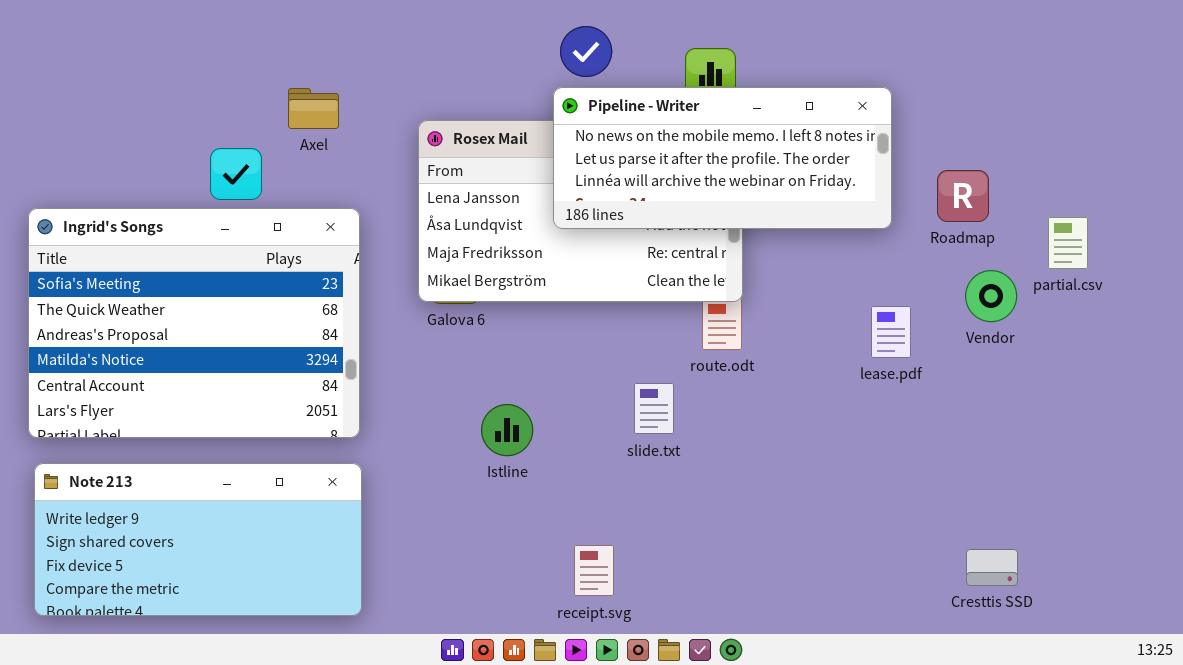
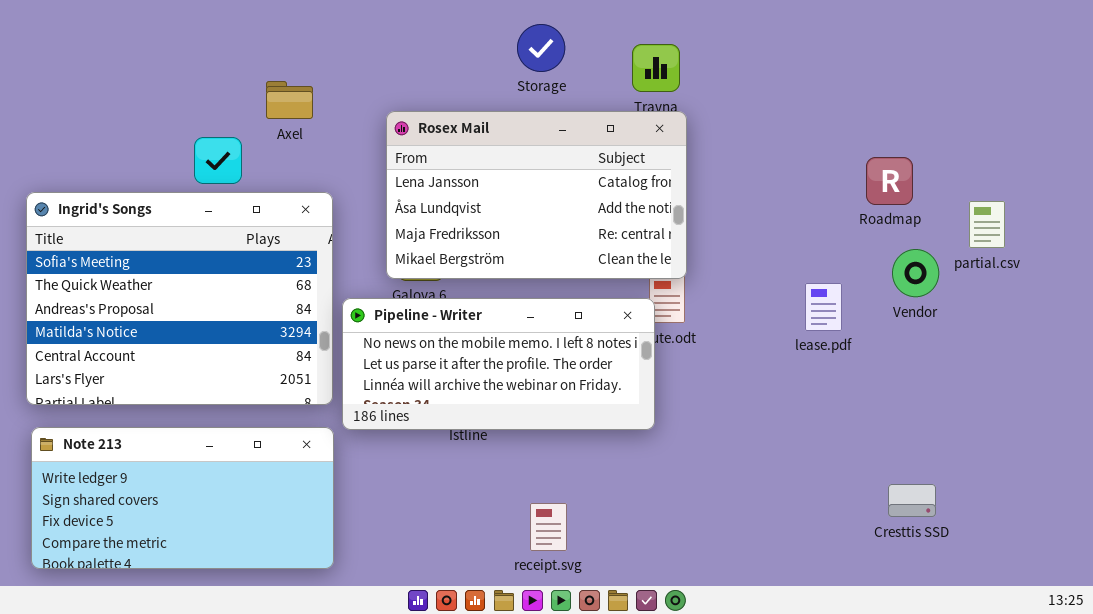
Pipeline - Writer: [553,87,892,229] -> [342,298,655,430], moved
Cresttis SSD: [966,549,1018,586] -> [888,484,936,517], moved

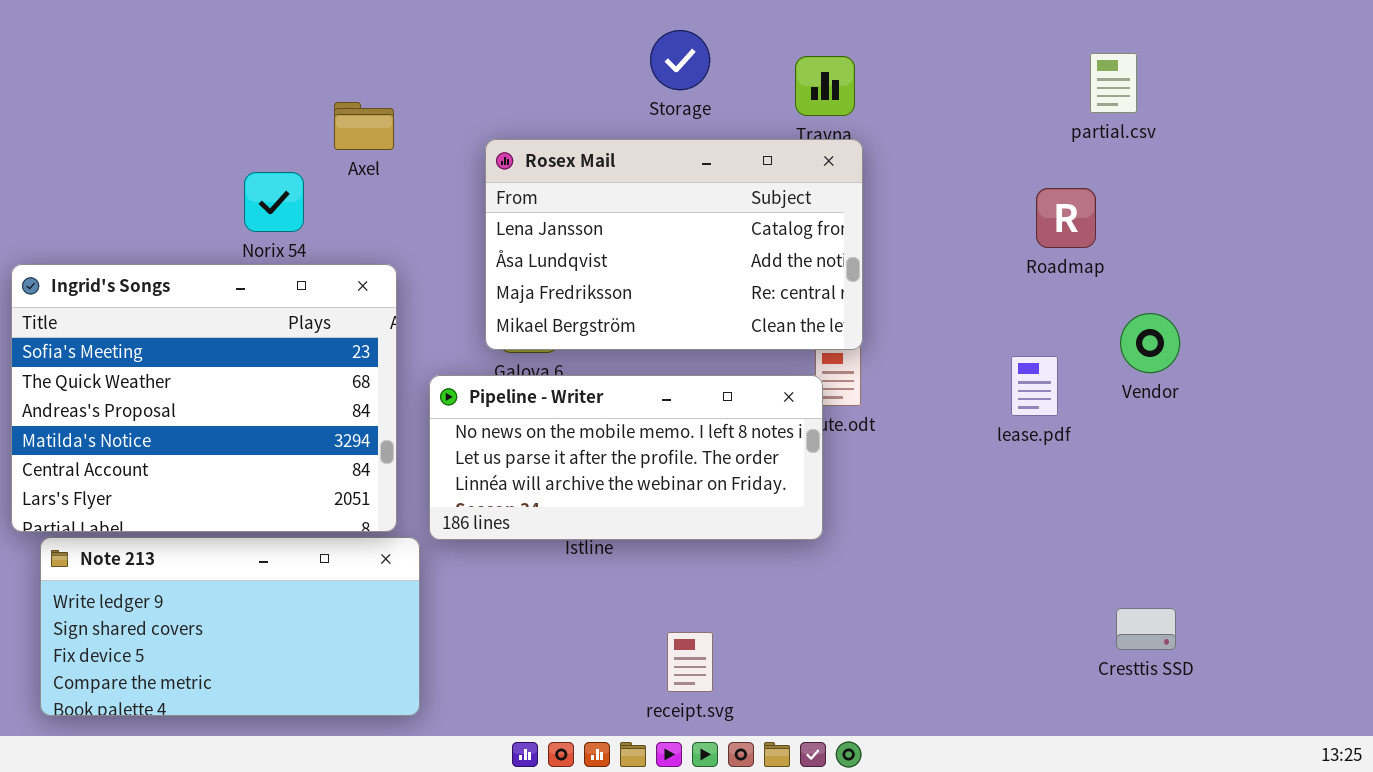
Roadmap: [866,157,913,205] -> [1036,188,1096,248], moved
Ingrid's Songs: [26,192,333,405] -> [11,264,397,532], moved
partial.csv: [969,201,1005,248] -> [1090,53,1137,113], moved

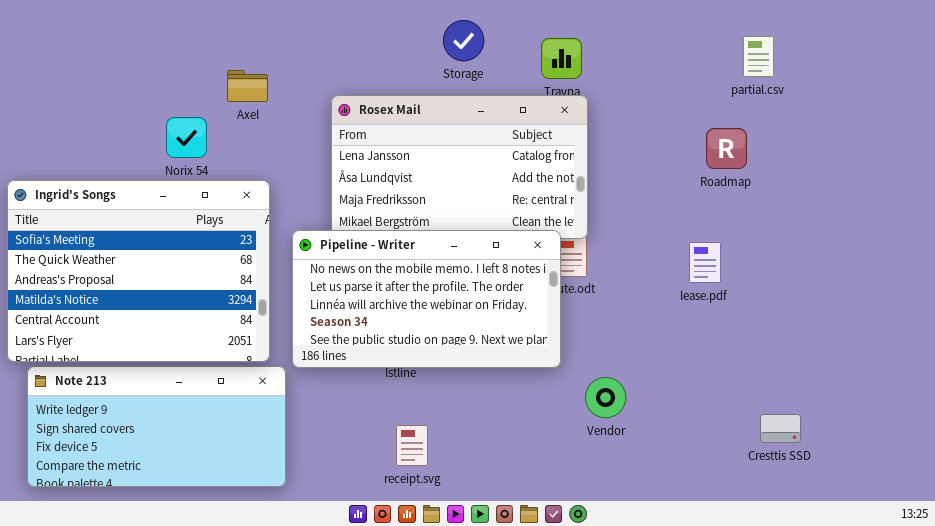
Vendor: [1120,313,1180,373] -> [585,377,626,418], moved
Pipeline - Writer: [429,375,823,540] -> [292,230,561,368], resized
receipt.svg: [667,632,713,692] -> [396,425,428,466], moved

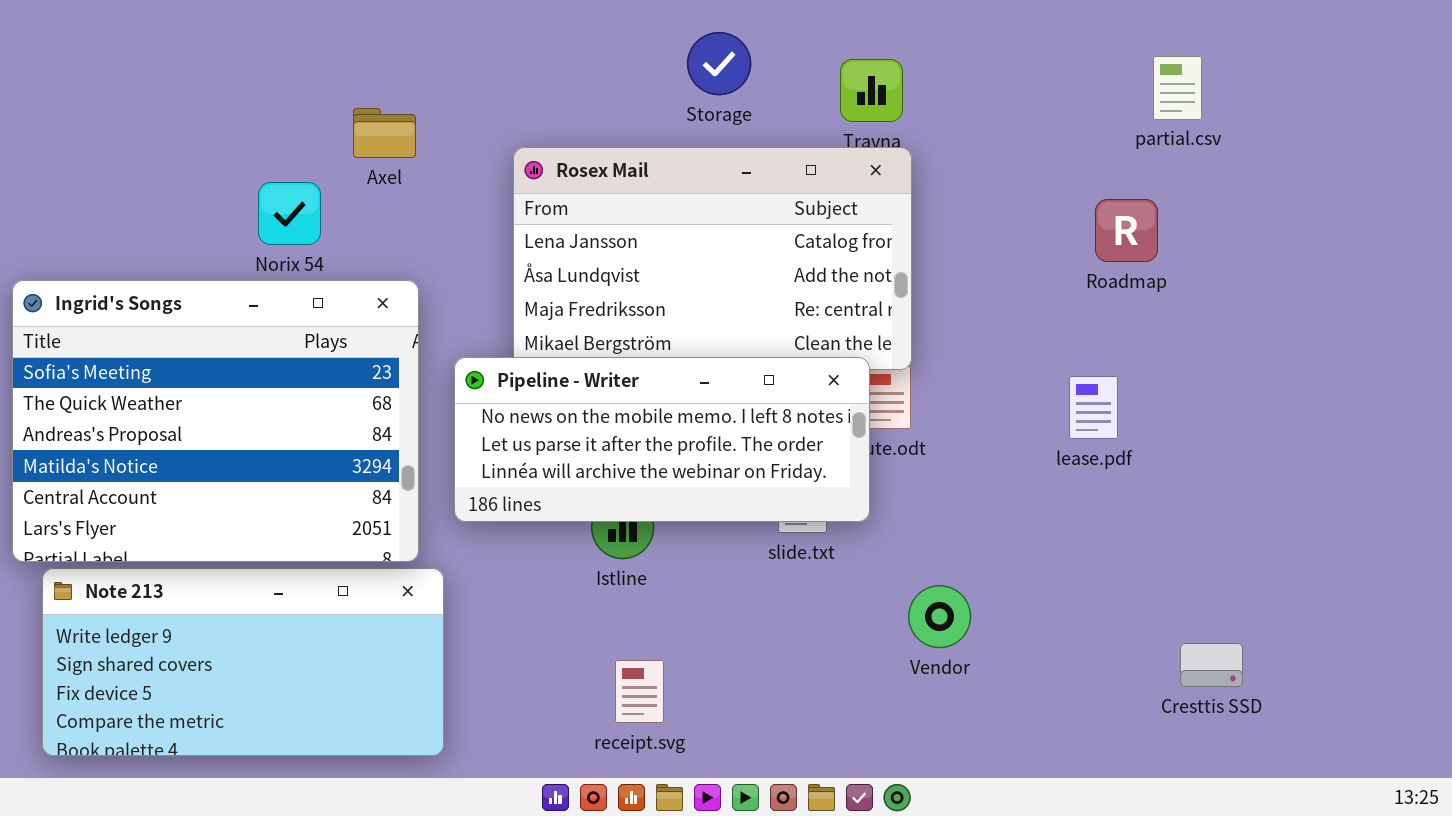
Pipeline - Writer: [292,230,561,368] -> [454,357,870,522], resized

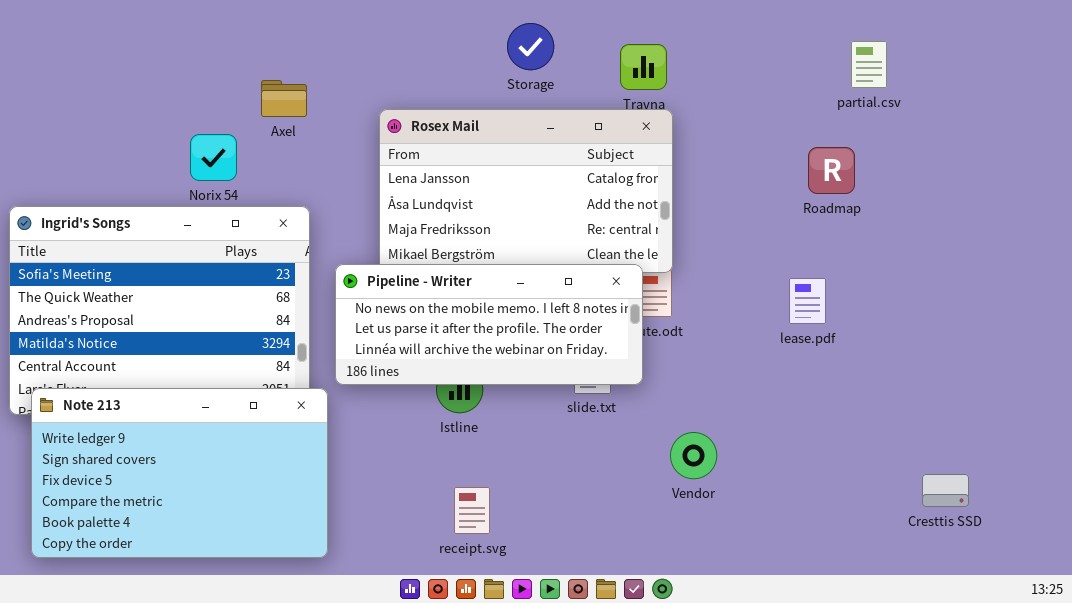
Note 213: [42,568,444,756] -> [31,388,328,558], resized
Cresttis SSD: [1180,643,1243,687] -> [922,474,969,507], moved

